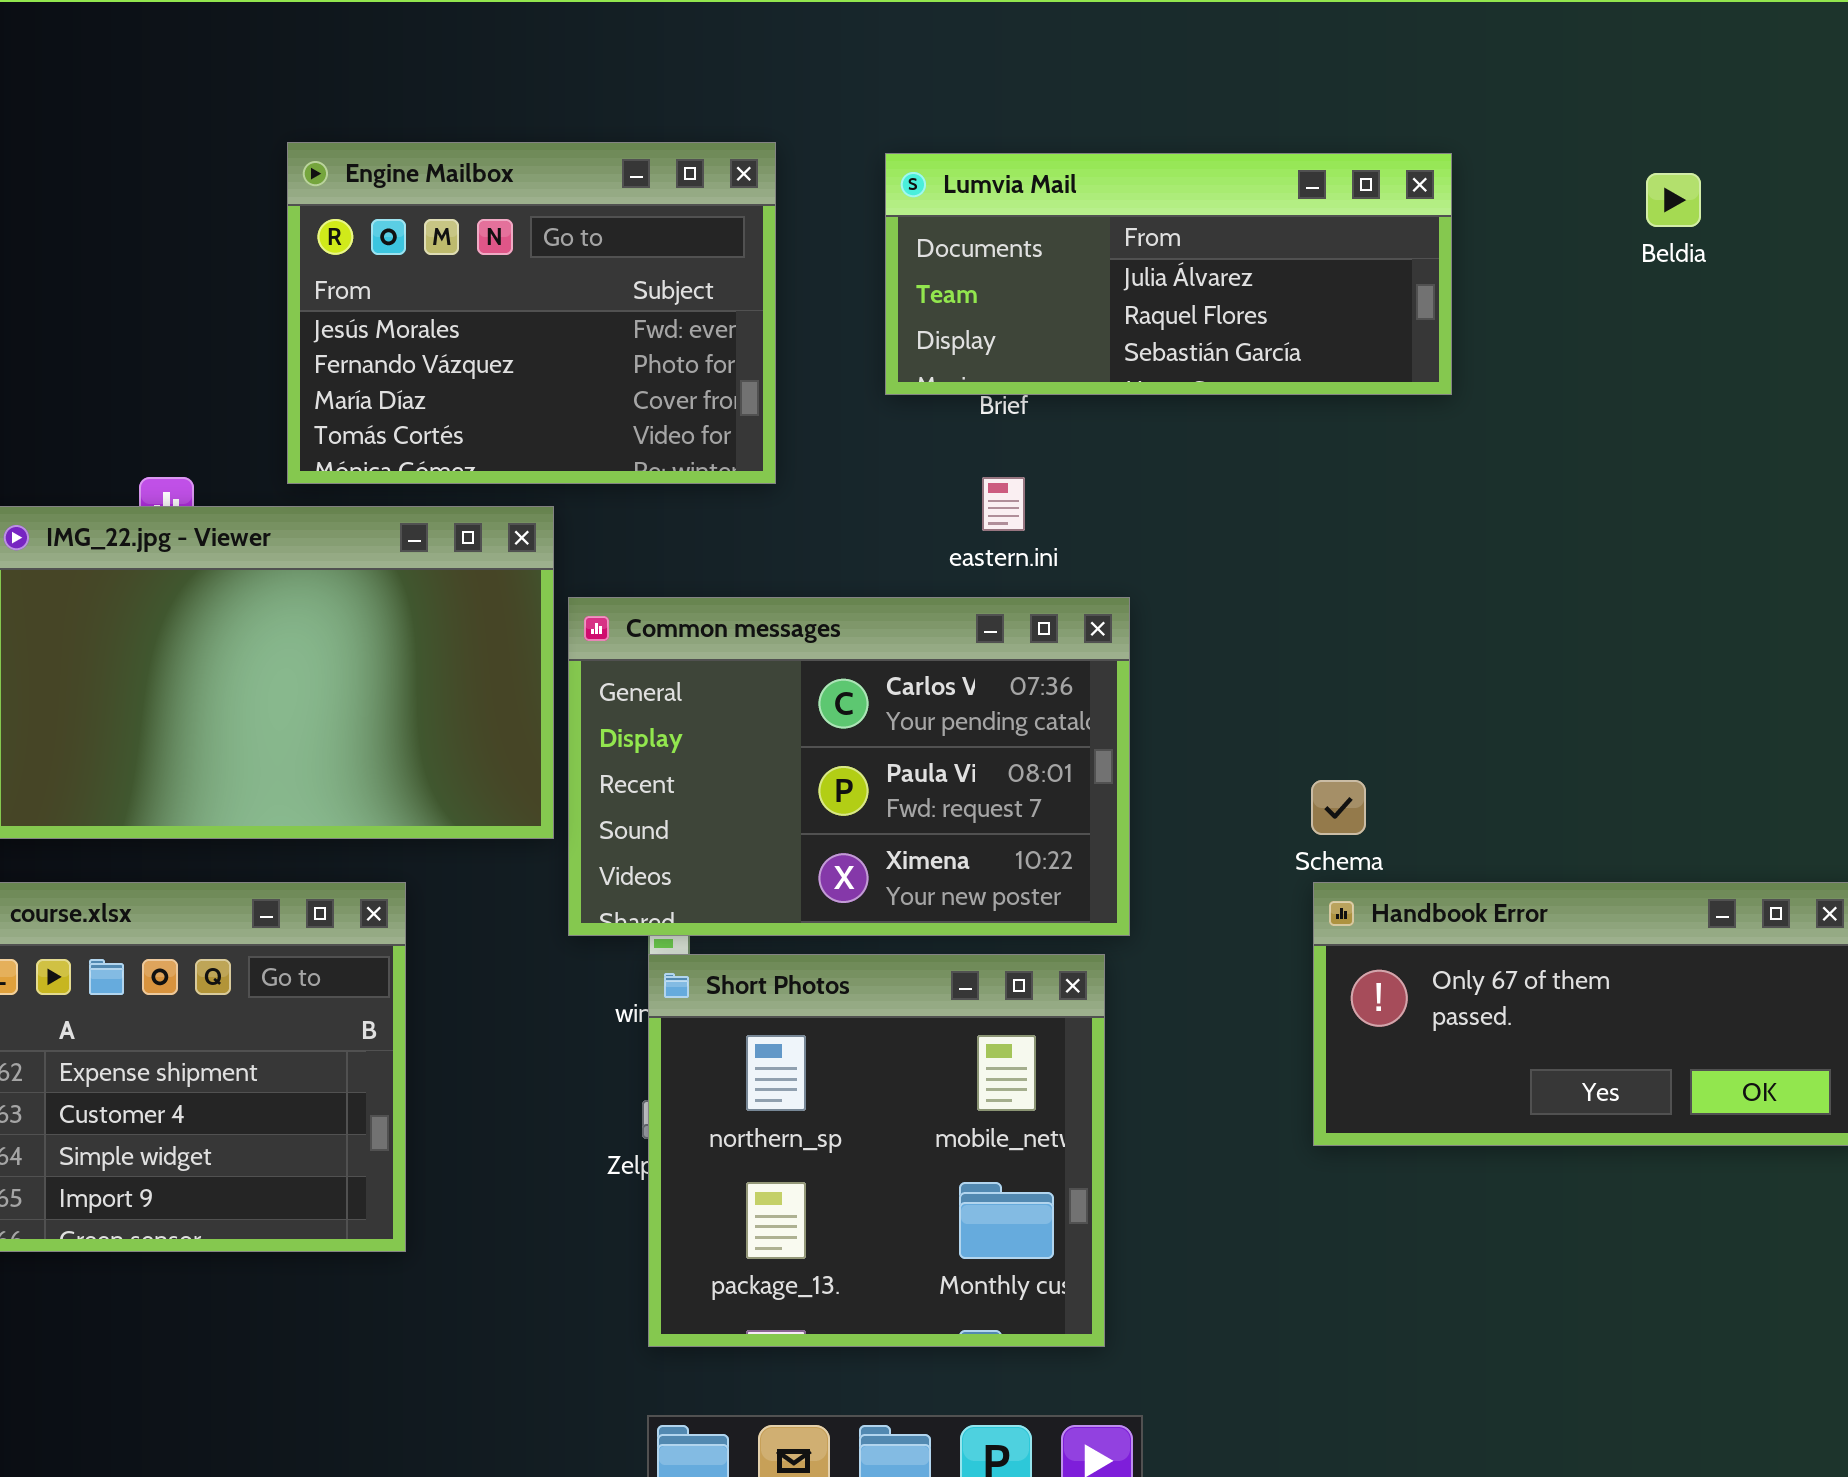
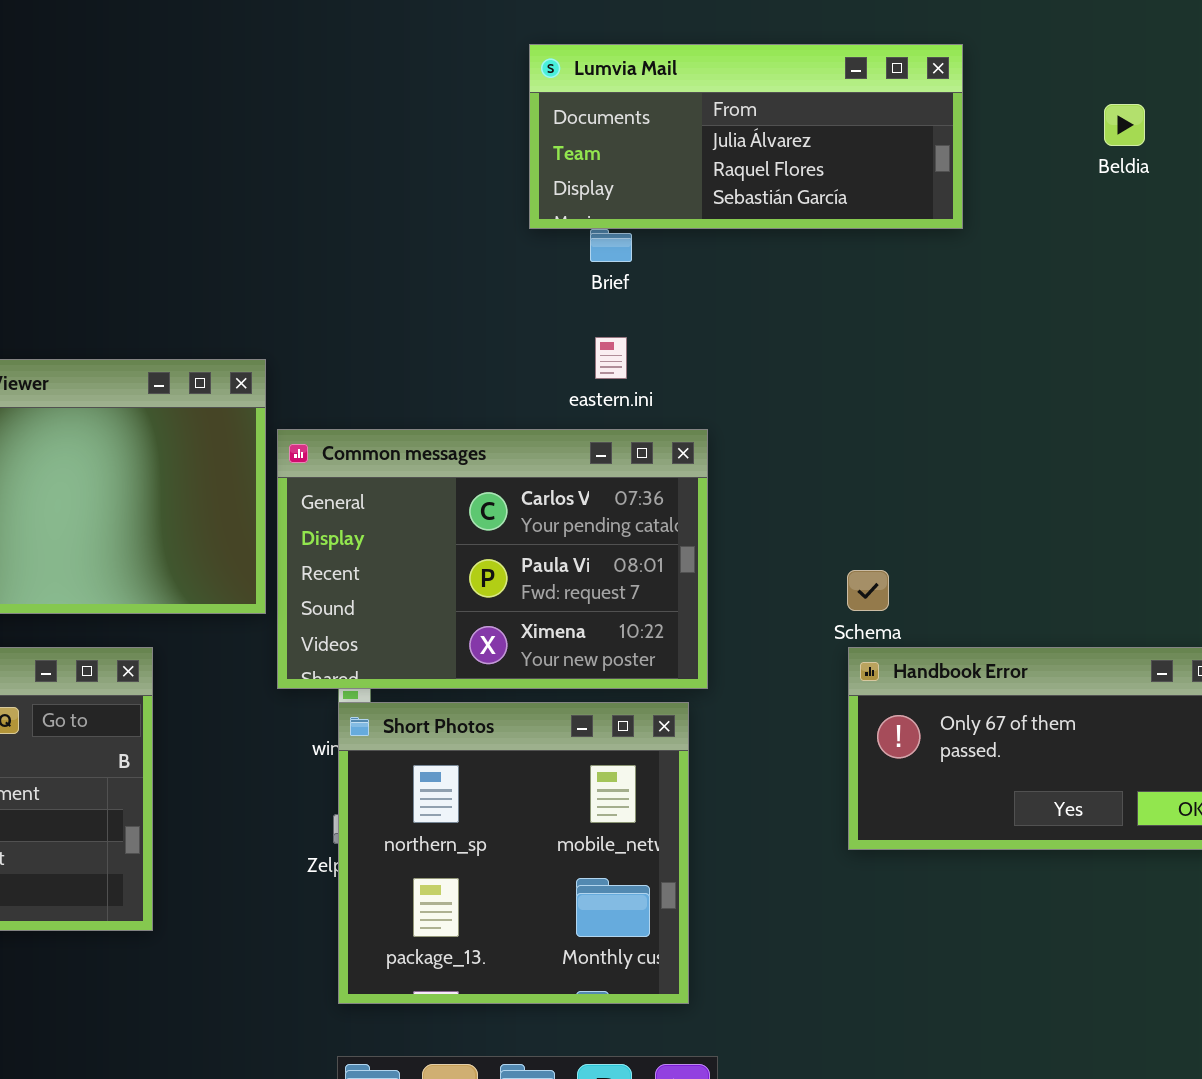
Engine Mailbox: [287,142,776,484] -> none, closed
Lumvia Mail: [885,153,1452,395] -> [529,44,963,229], moved

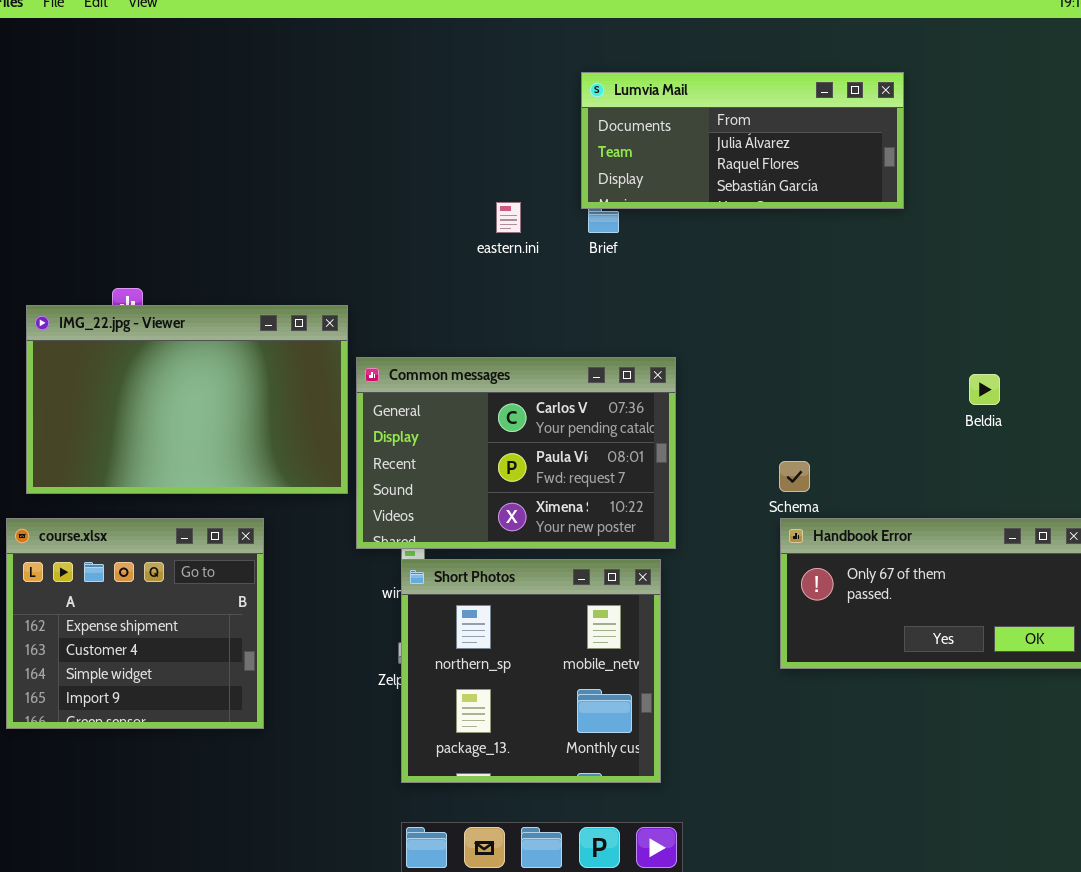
Lumvia Mail: [529,44,963,229] -> [581,72,904,209], moved
Beldia: [1104,104,1145,146] -> [969,374,1000,405], moved
eastern.ini: [595,337,627,379] -> [496,202,521,233], moved

